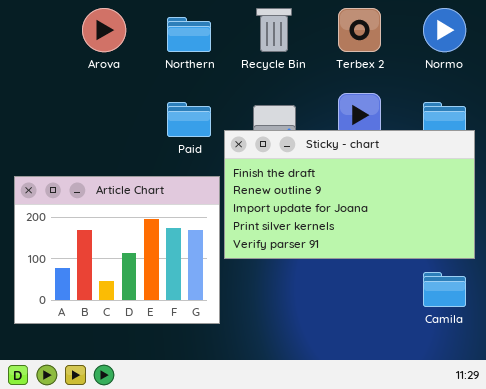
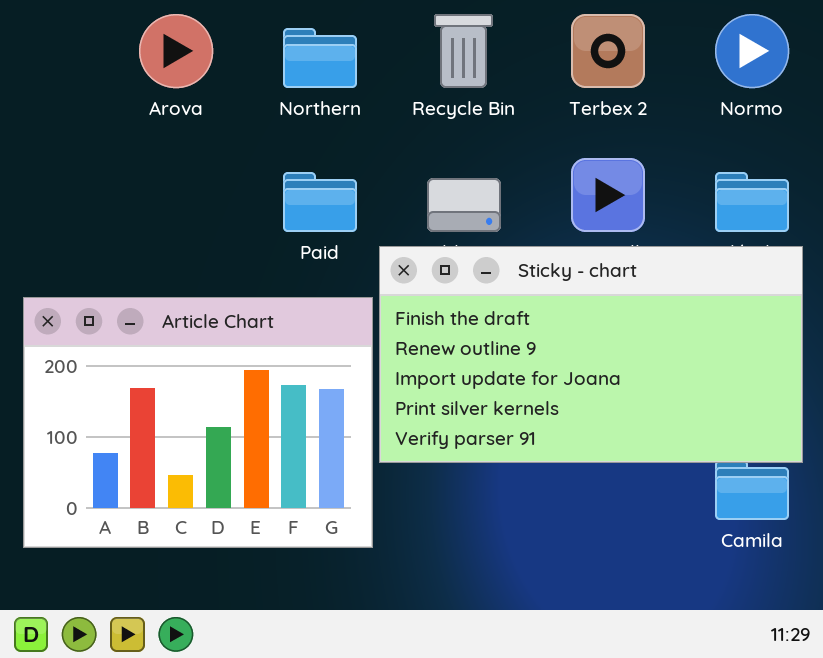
Sticky - chart: [224,130,475,259] -> [379,246,803,463], moved

